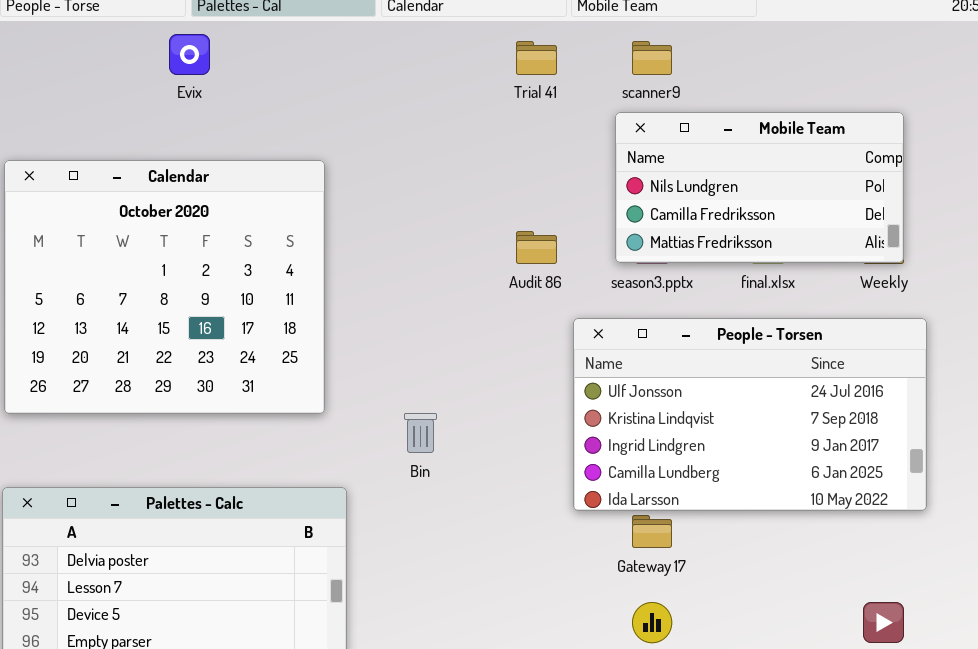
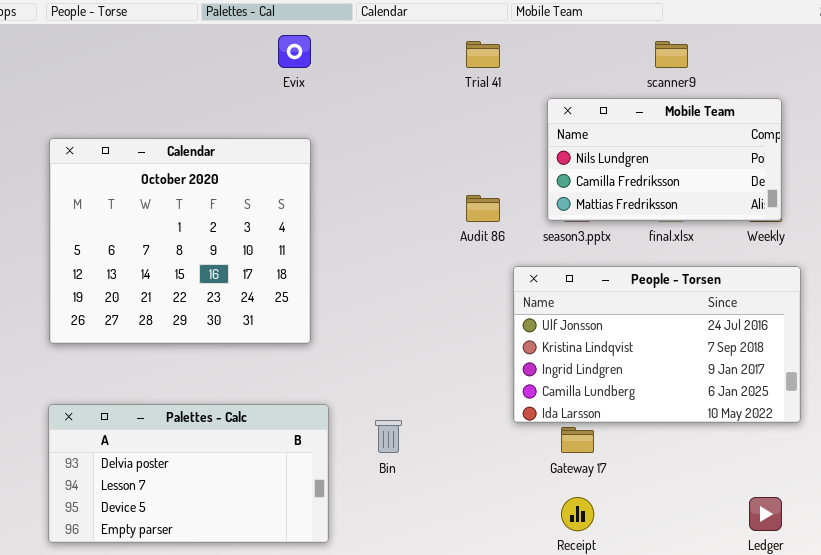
Evix: [169,34,210,75] -> [278,35,311,68], moved
scanner9: [632,41,672,75] -> [655,41,688,68], moved
Bin: [404,413,437,453] -> [375,420,402,453], moved

